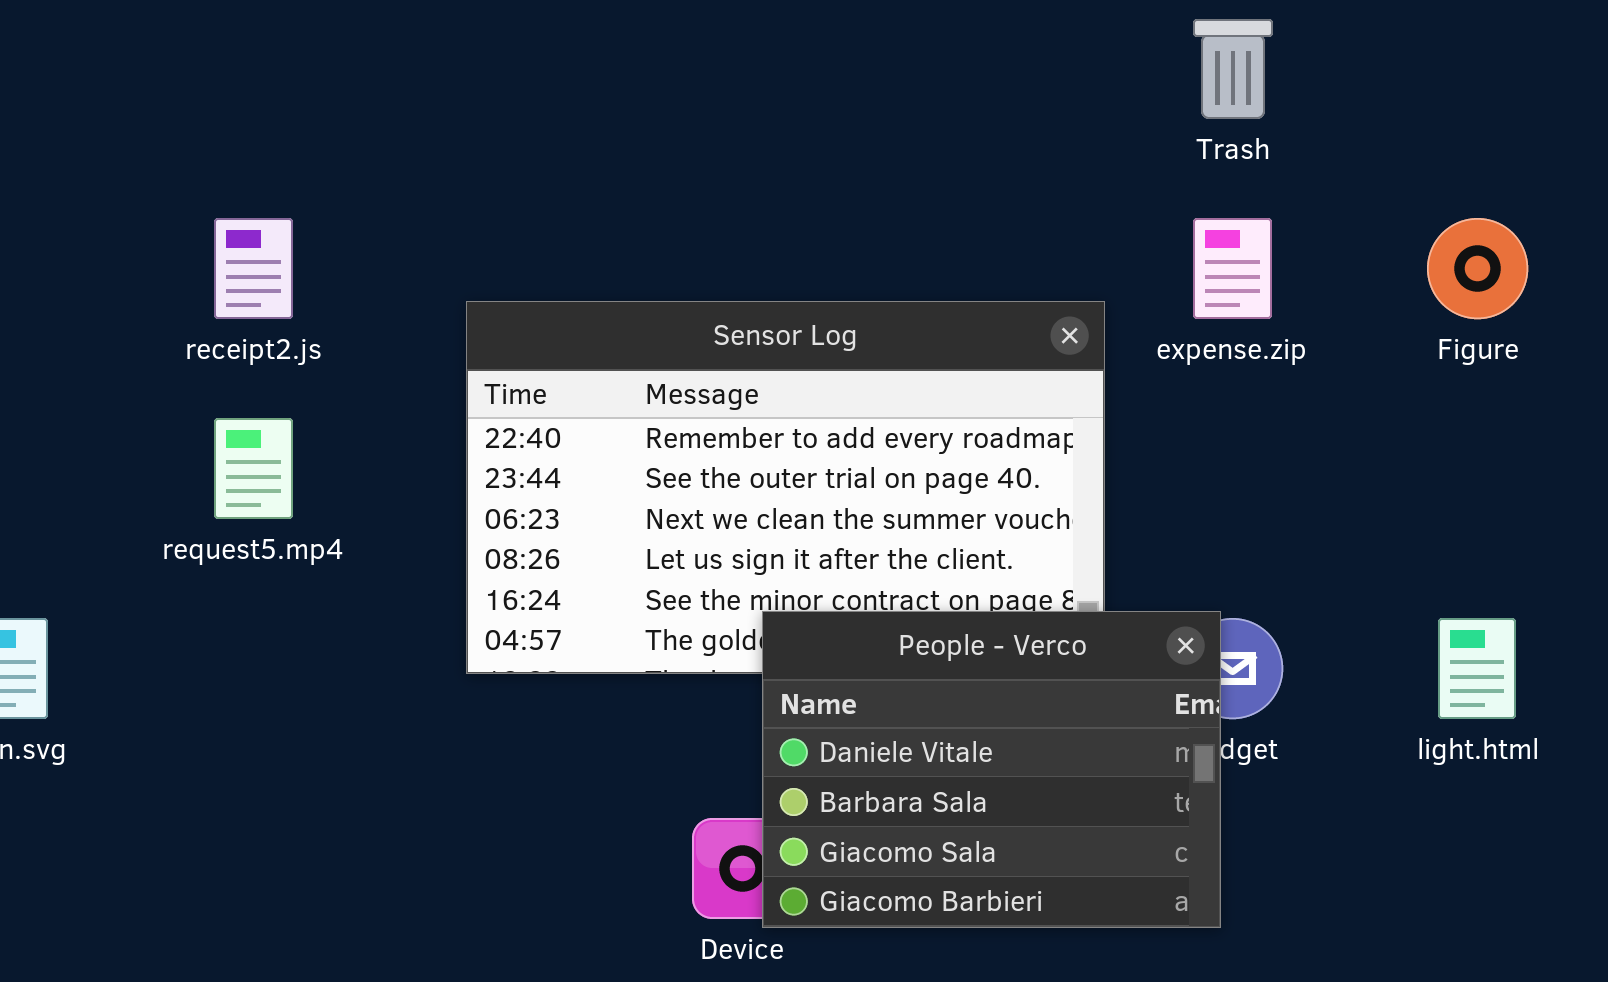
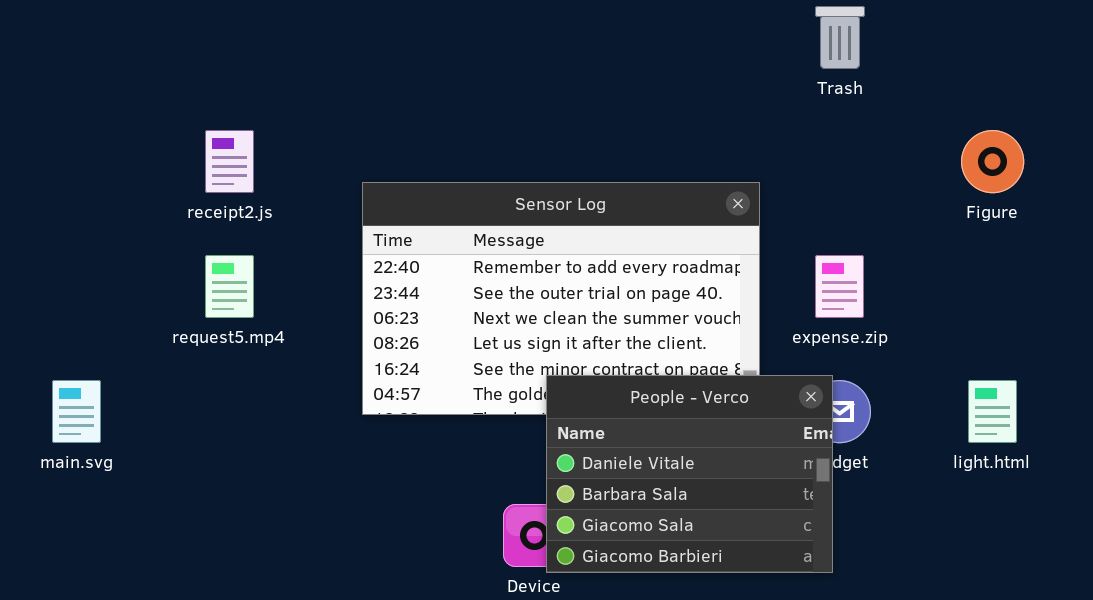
expense.zip: [1193,218,1272,319] -> [815,255,864,318], moved

